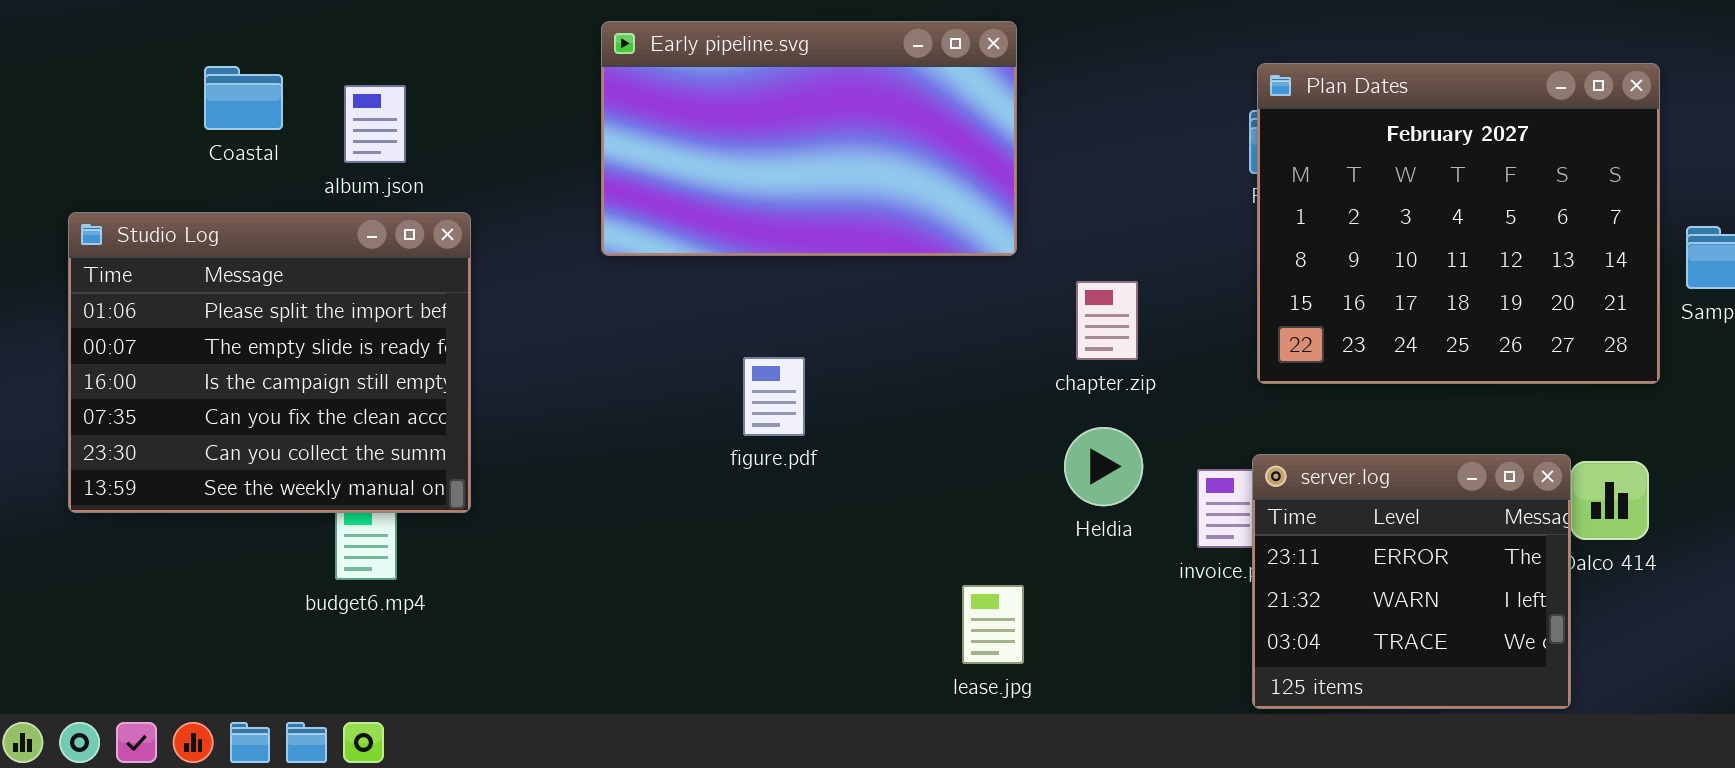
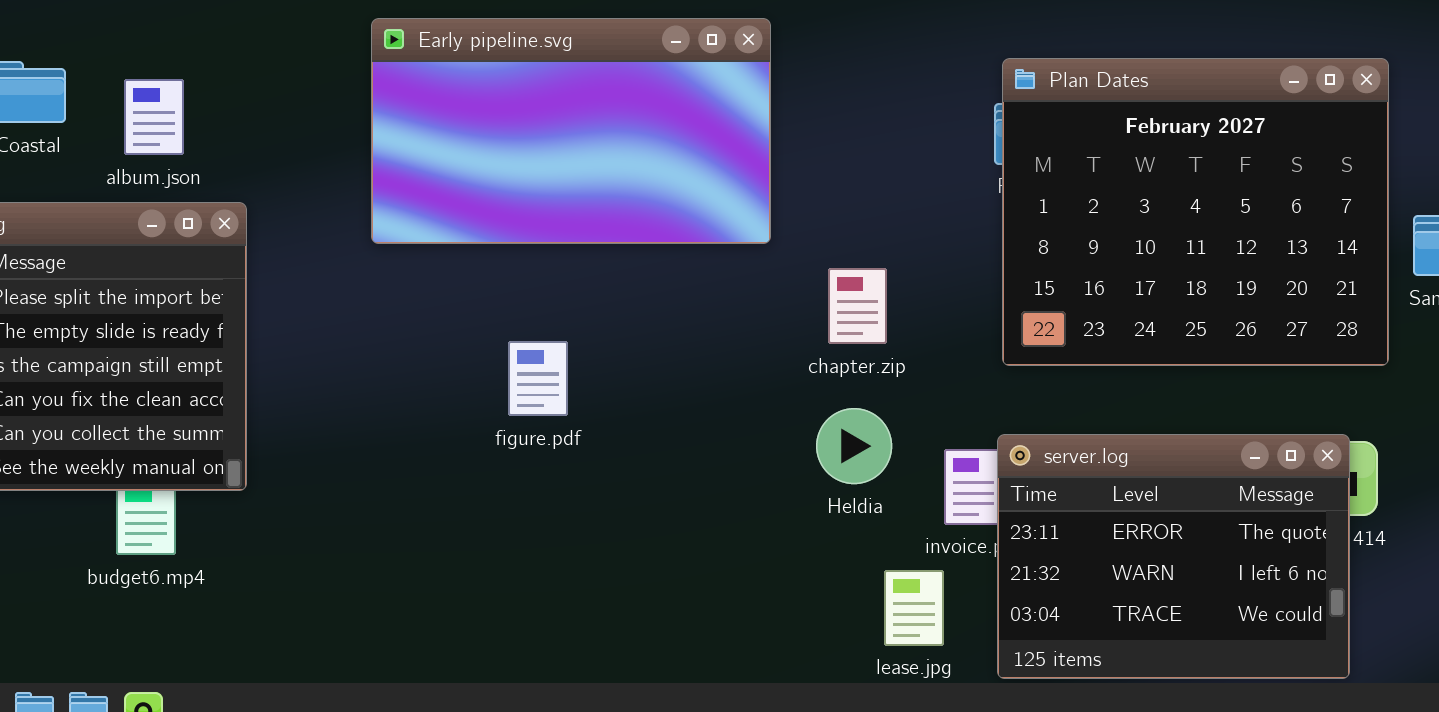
server.log: [1252,454,1571,709] -> [997,434,1350,679], resized
lease.jpg: [962,585,1024,664] -> [884,570,944,646], moved

